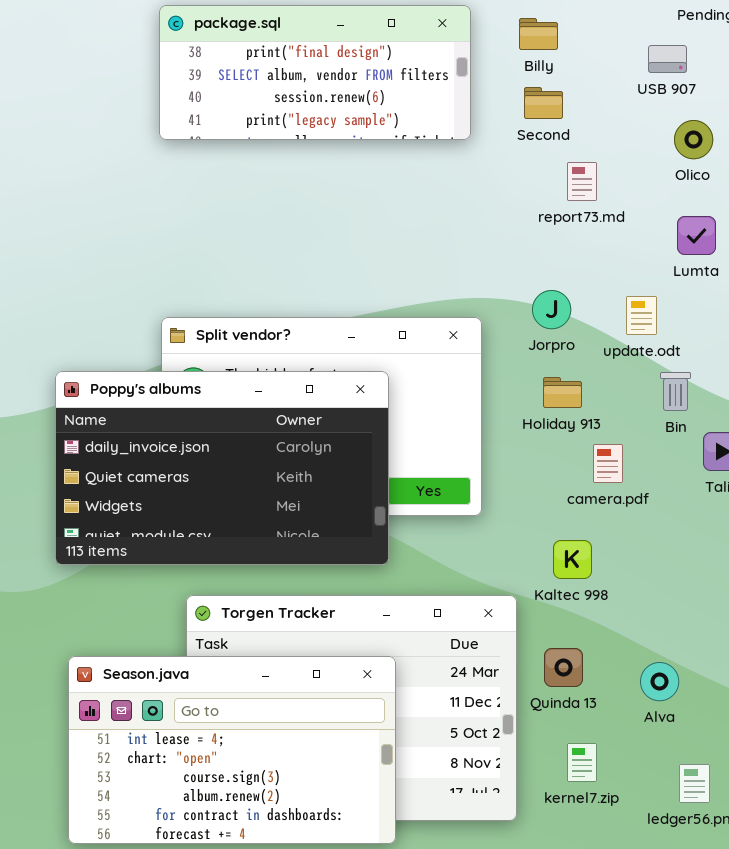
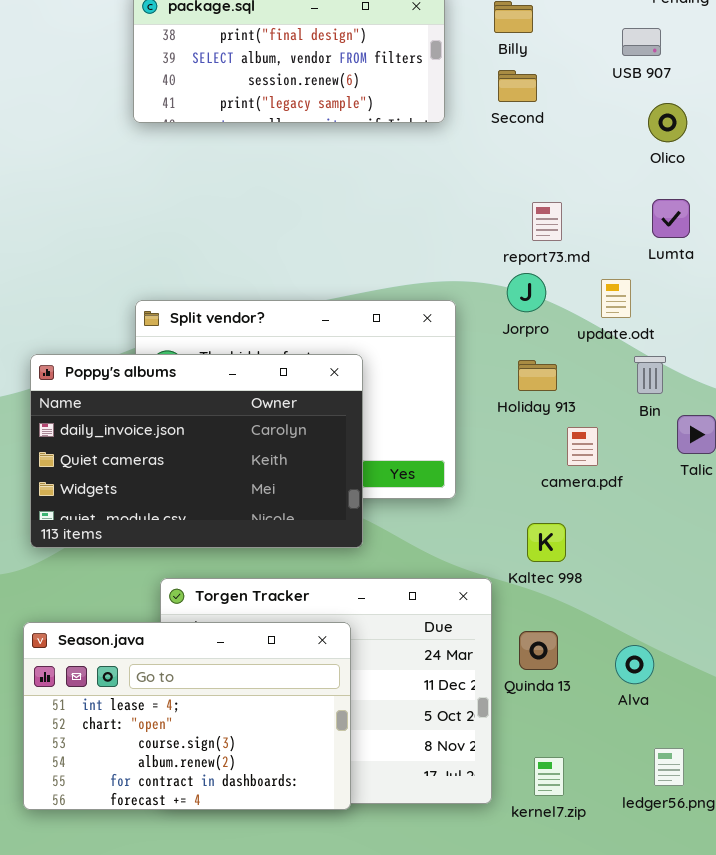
report73.md: [567,162,597,201] -> [532,202,562,241], moved
Season.java: [68,656,396,844] -> [23,622,351,810], moved
kernel7.zip: [567,743,597,782] -> [534,757,564,796], moved

